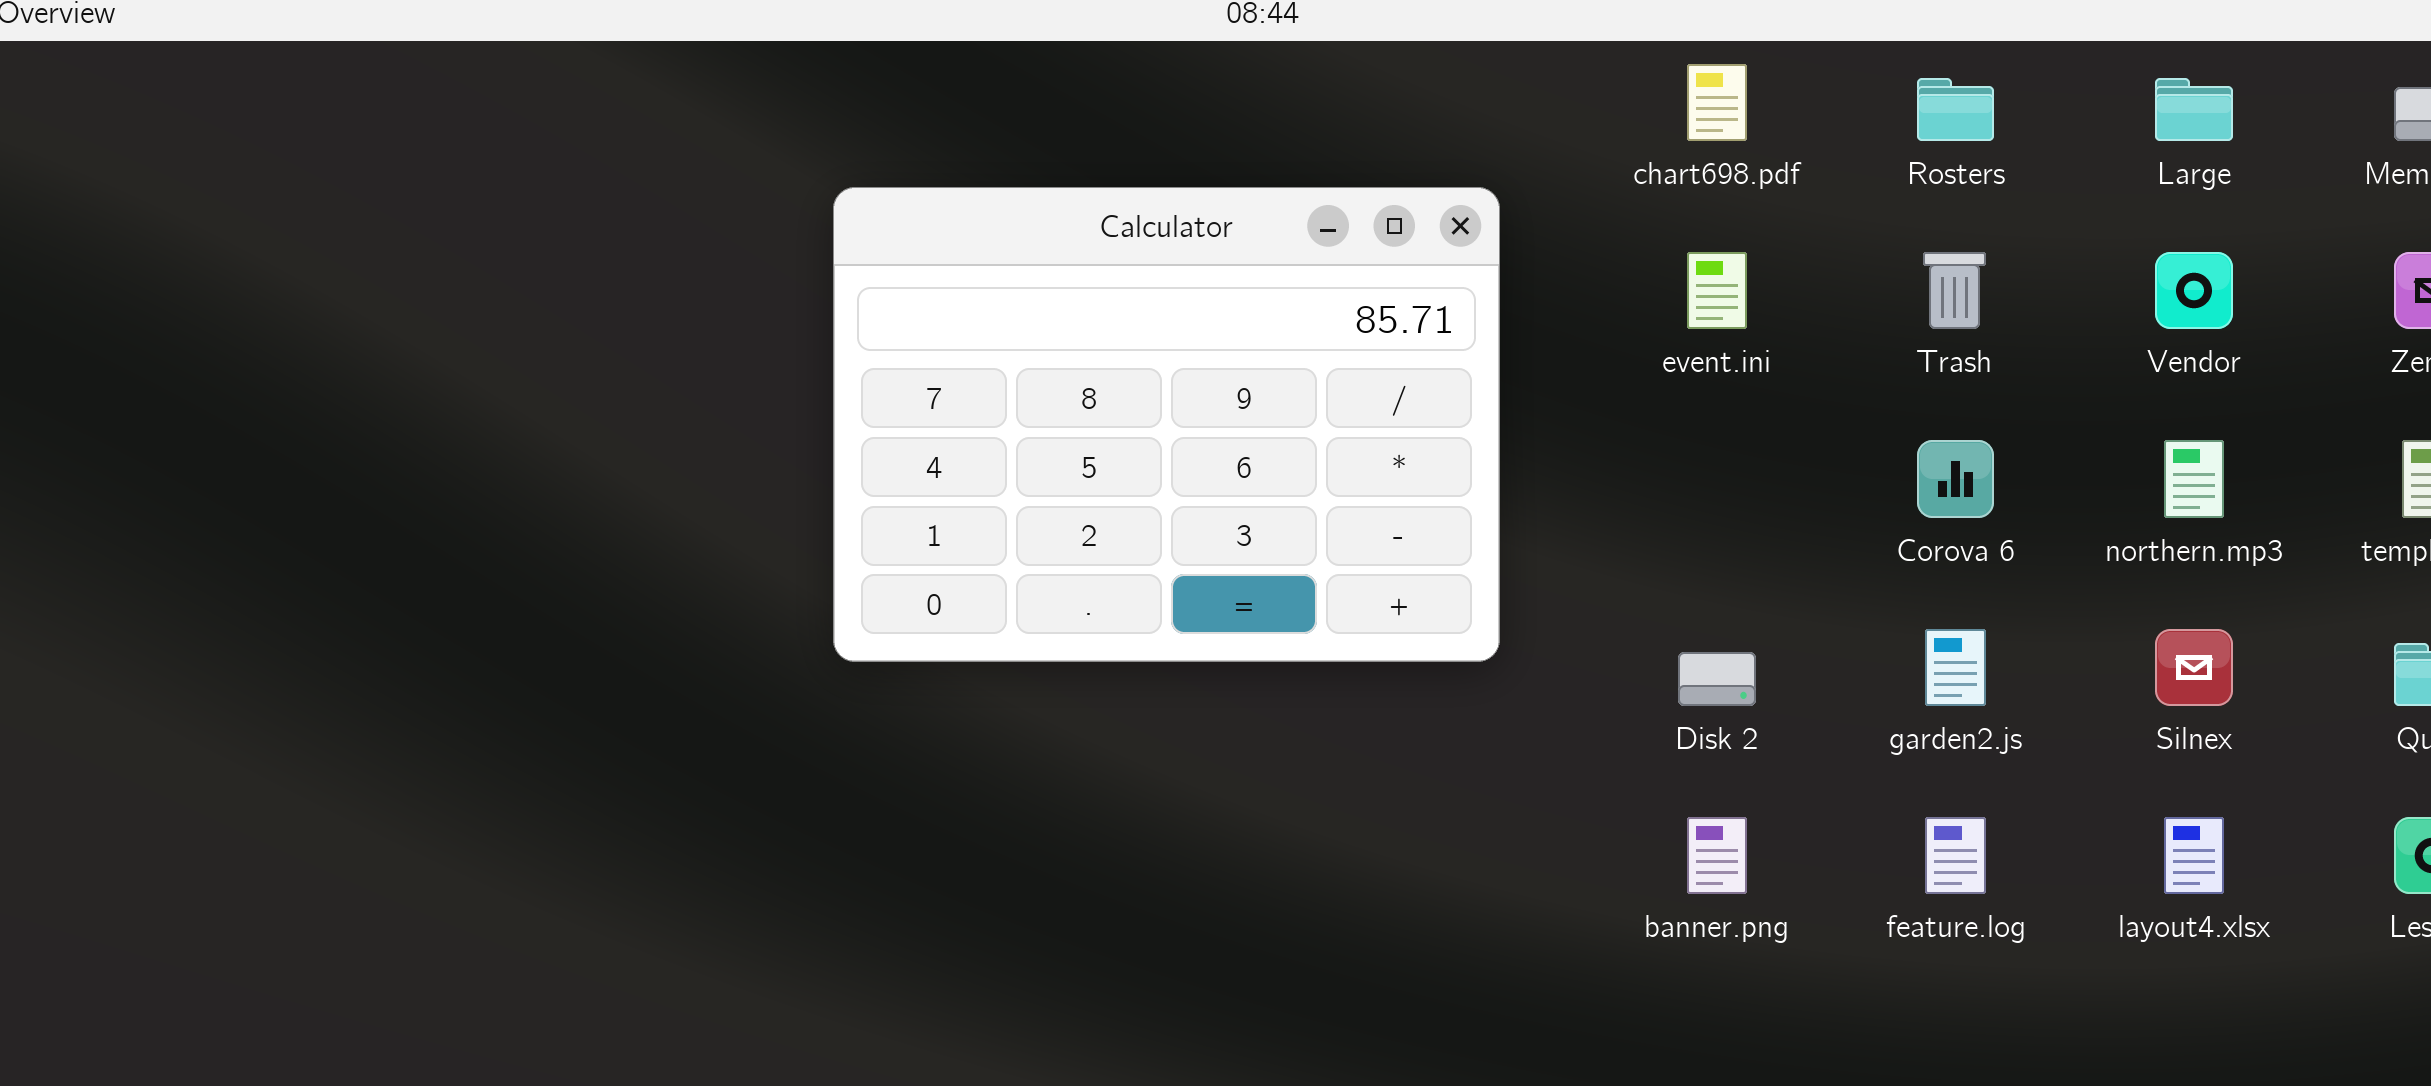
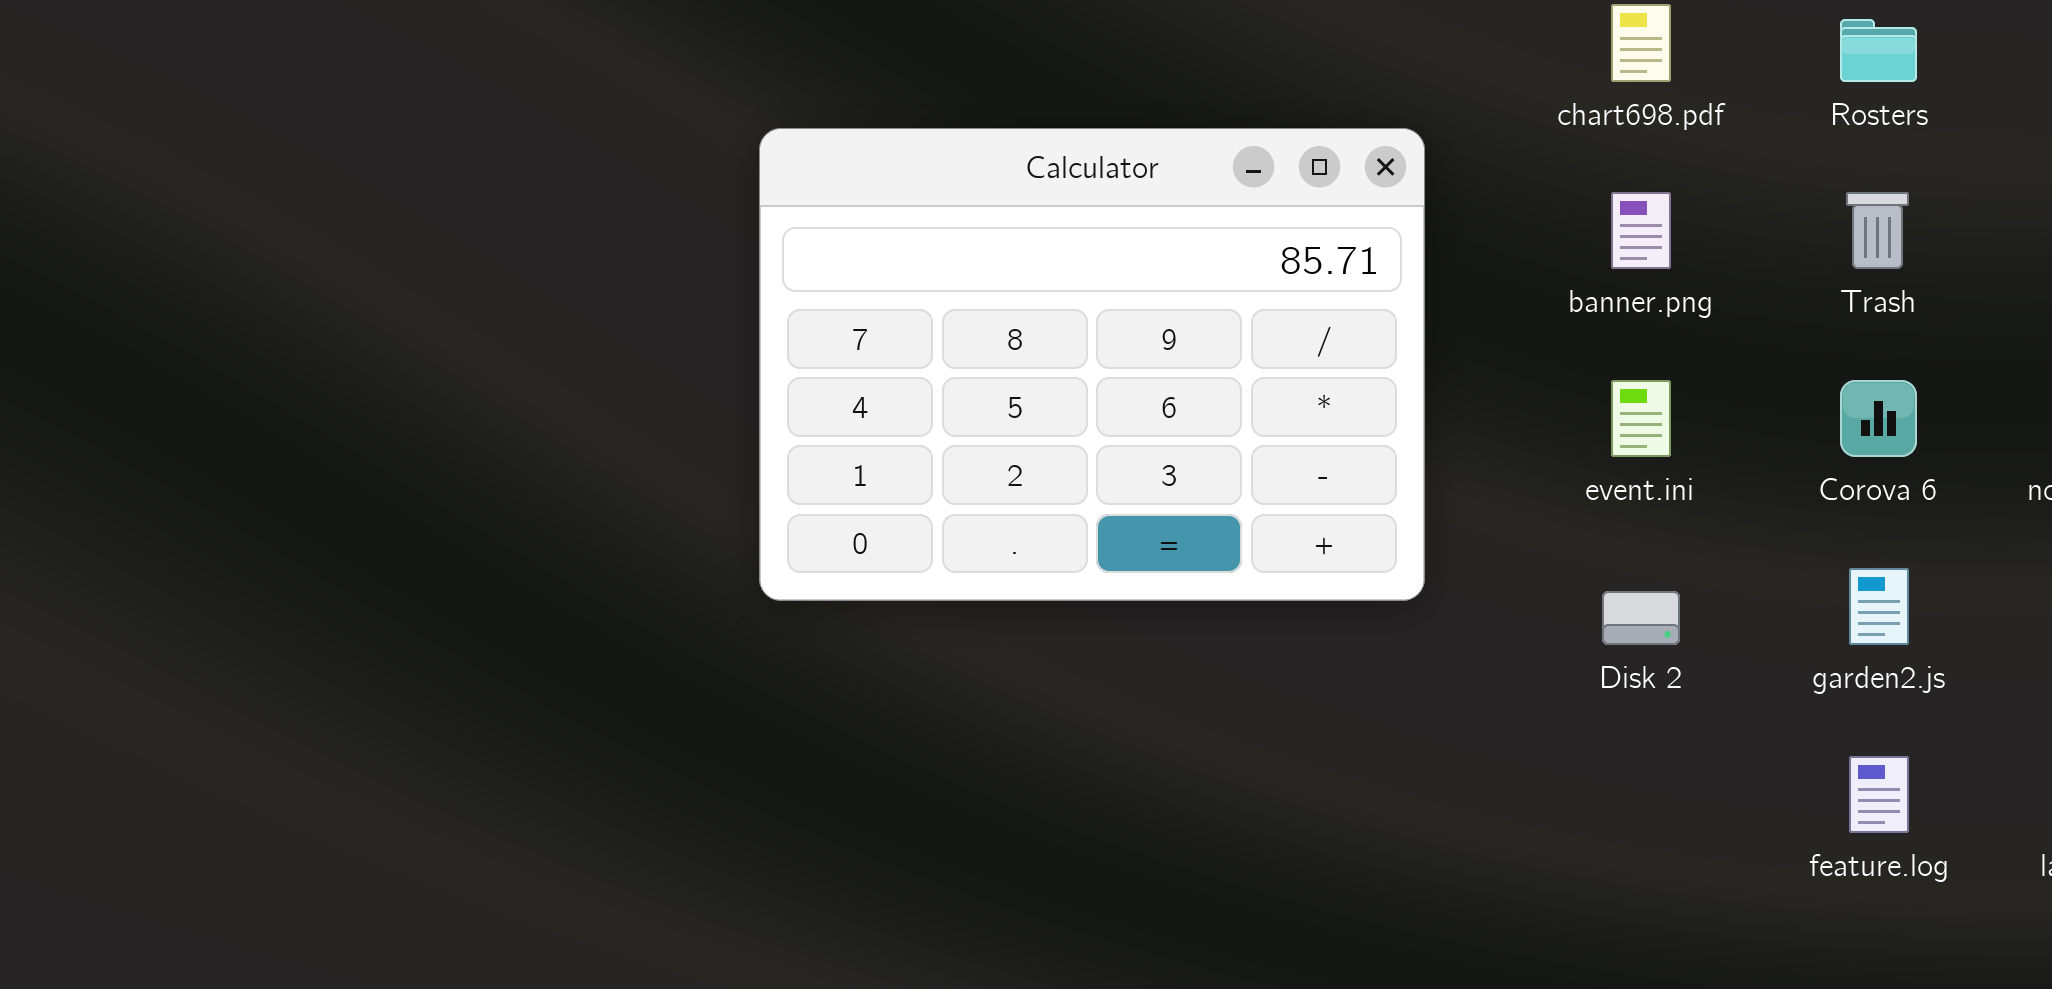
event.ini: [1687,252,1747,329] -> [1611,380,1671,457], moved
banner.png: [1687,817,1747,894] -> [1611,192,1671,269], moved

